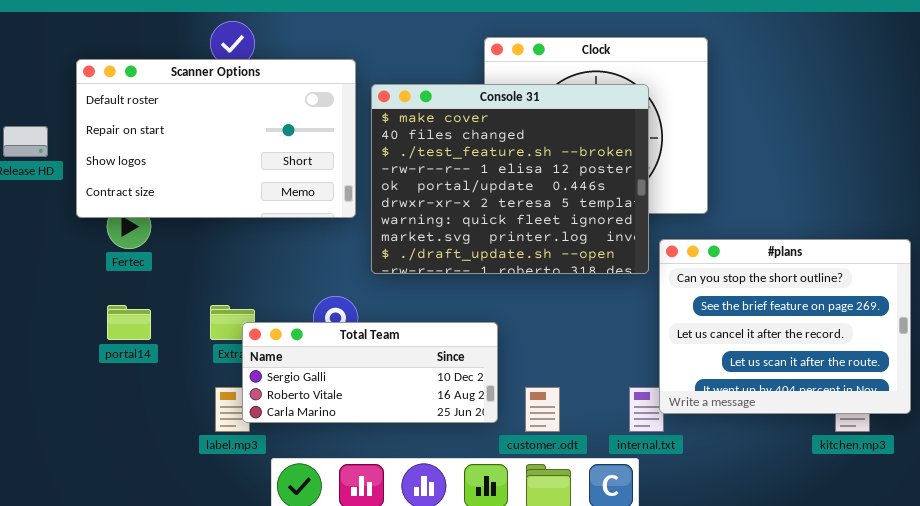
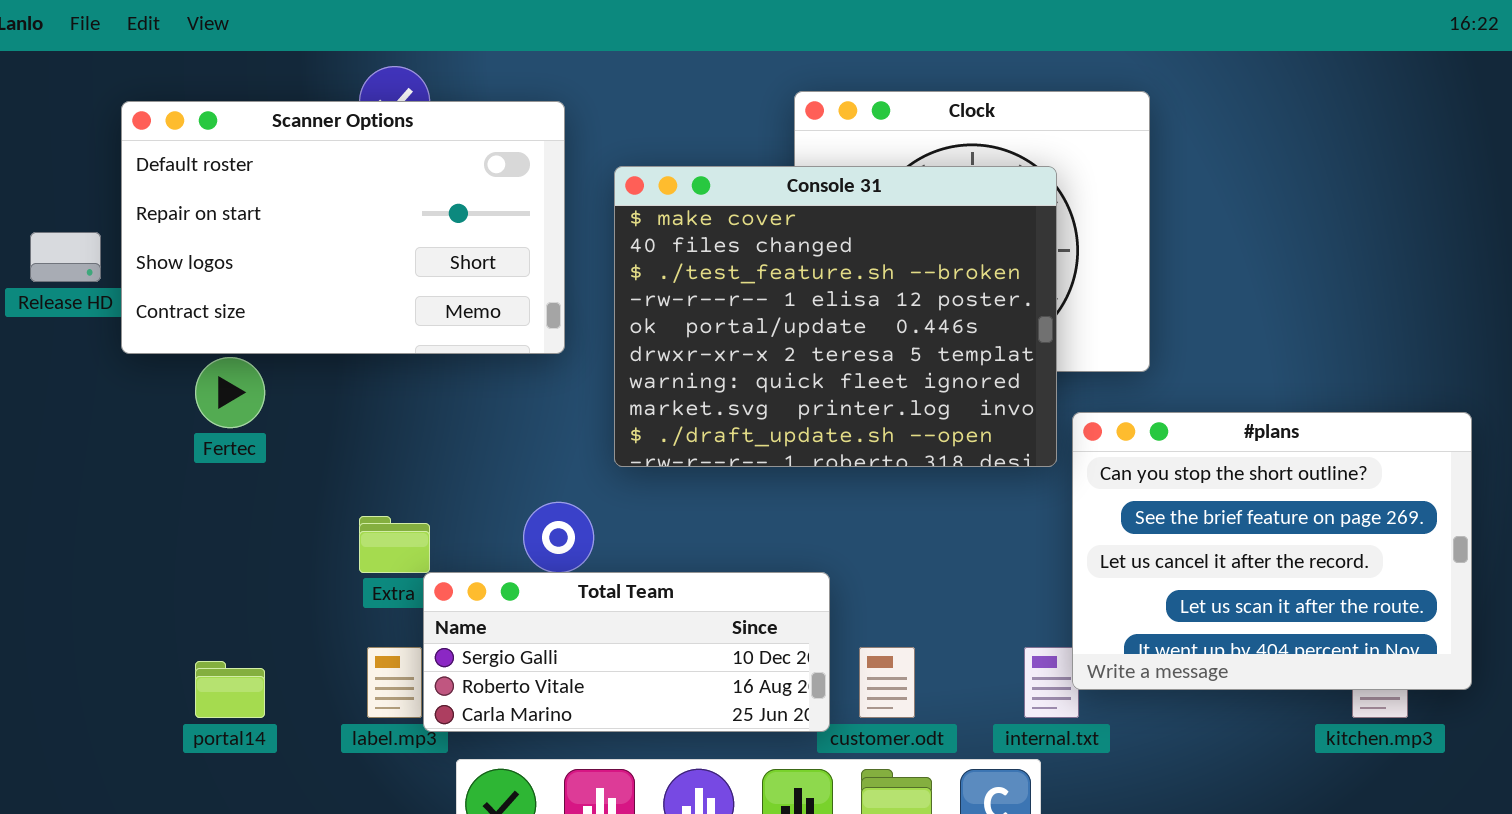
Scanner Options: [76,59,356,218] -> [121,101,565,354], moved
portal14: [107,305,151,340] -> [195,661,265,718], moved
Total Team: [242,322,498,423] -> [423,572,830,732], moved

